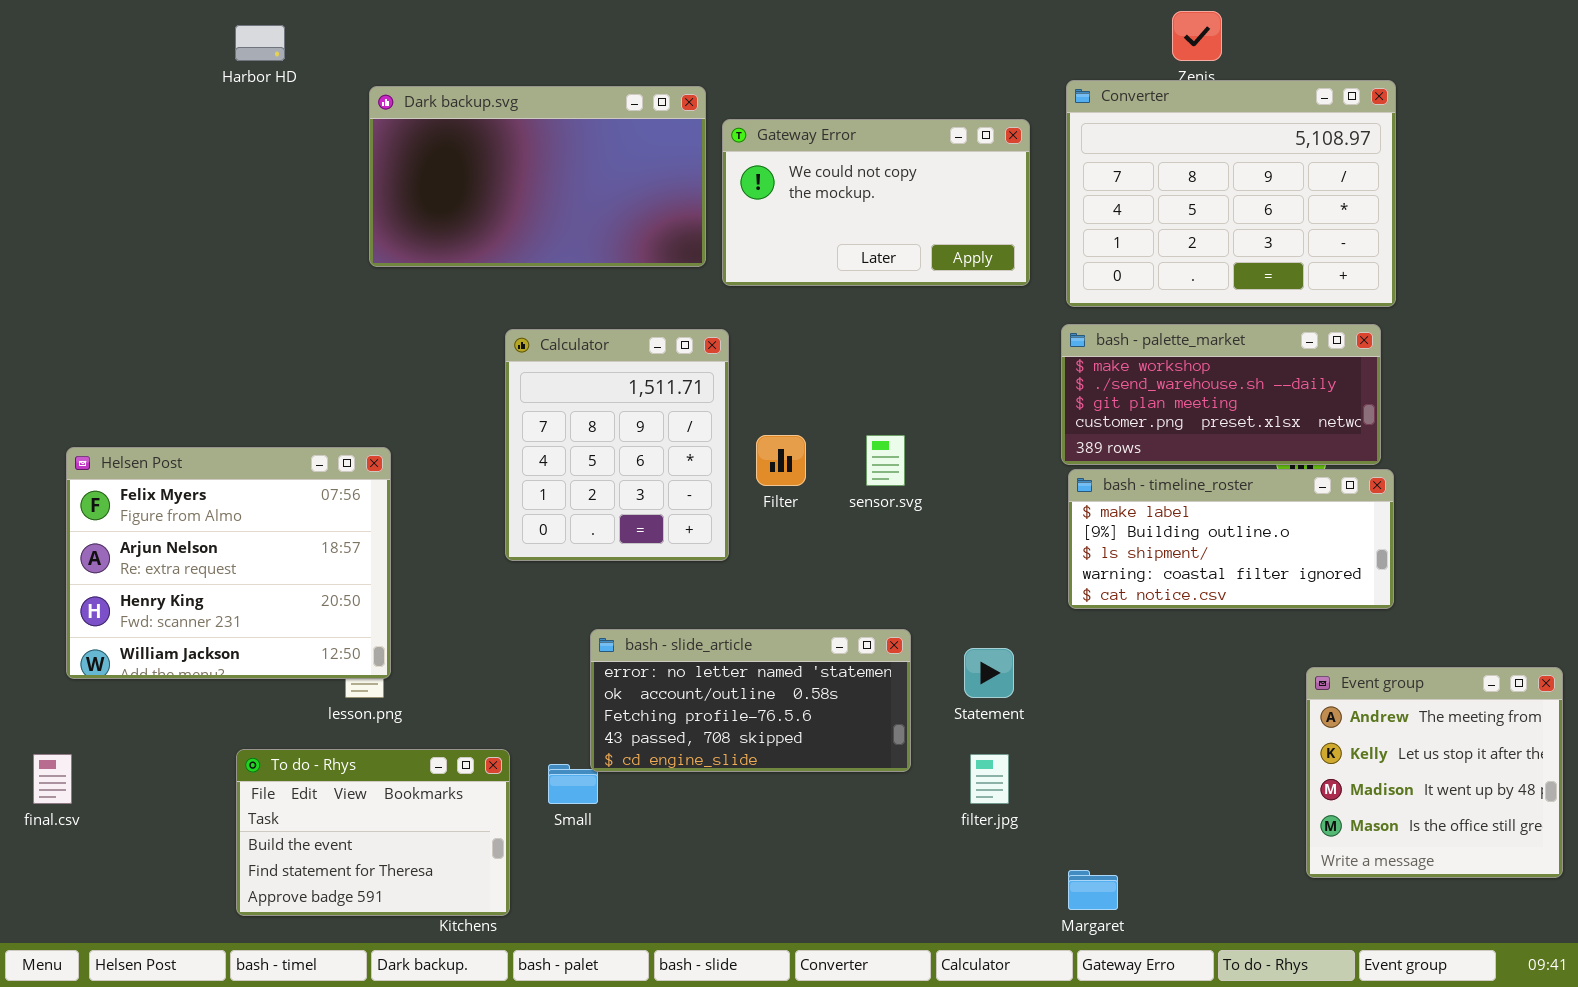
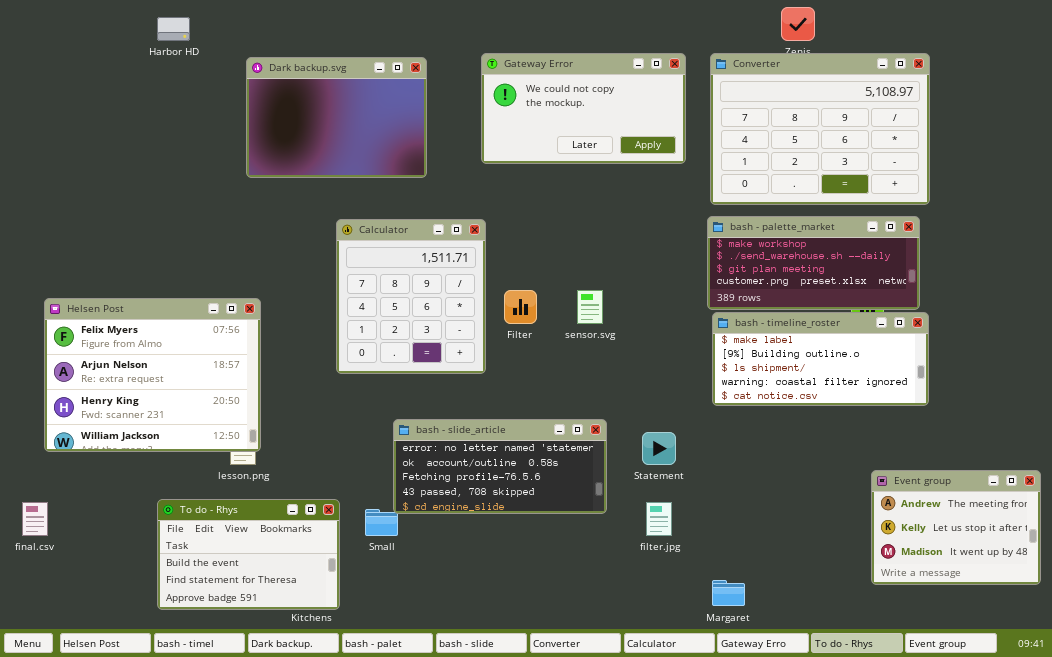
Dark backup.svg: [369,86,706,267] -> [246,57,427,178], resized
Gateway Error: [722,119,1030,286] -> [481,53,686,164], moved
Event group: [1306,667,1563,878] -> [871,470,1041,585], resized

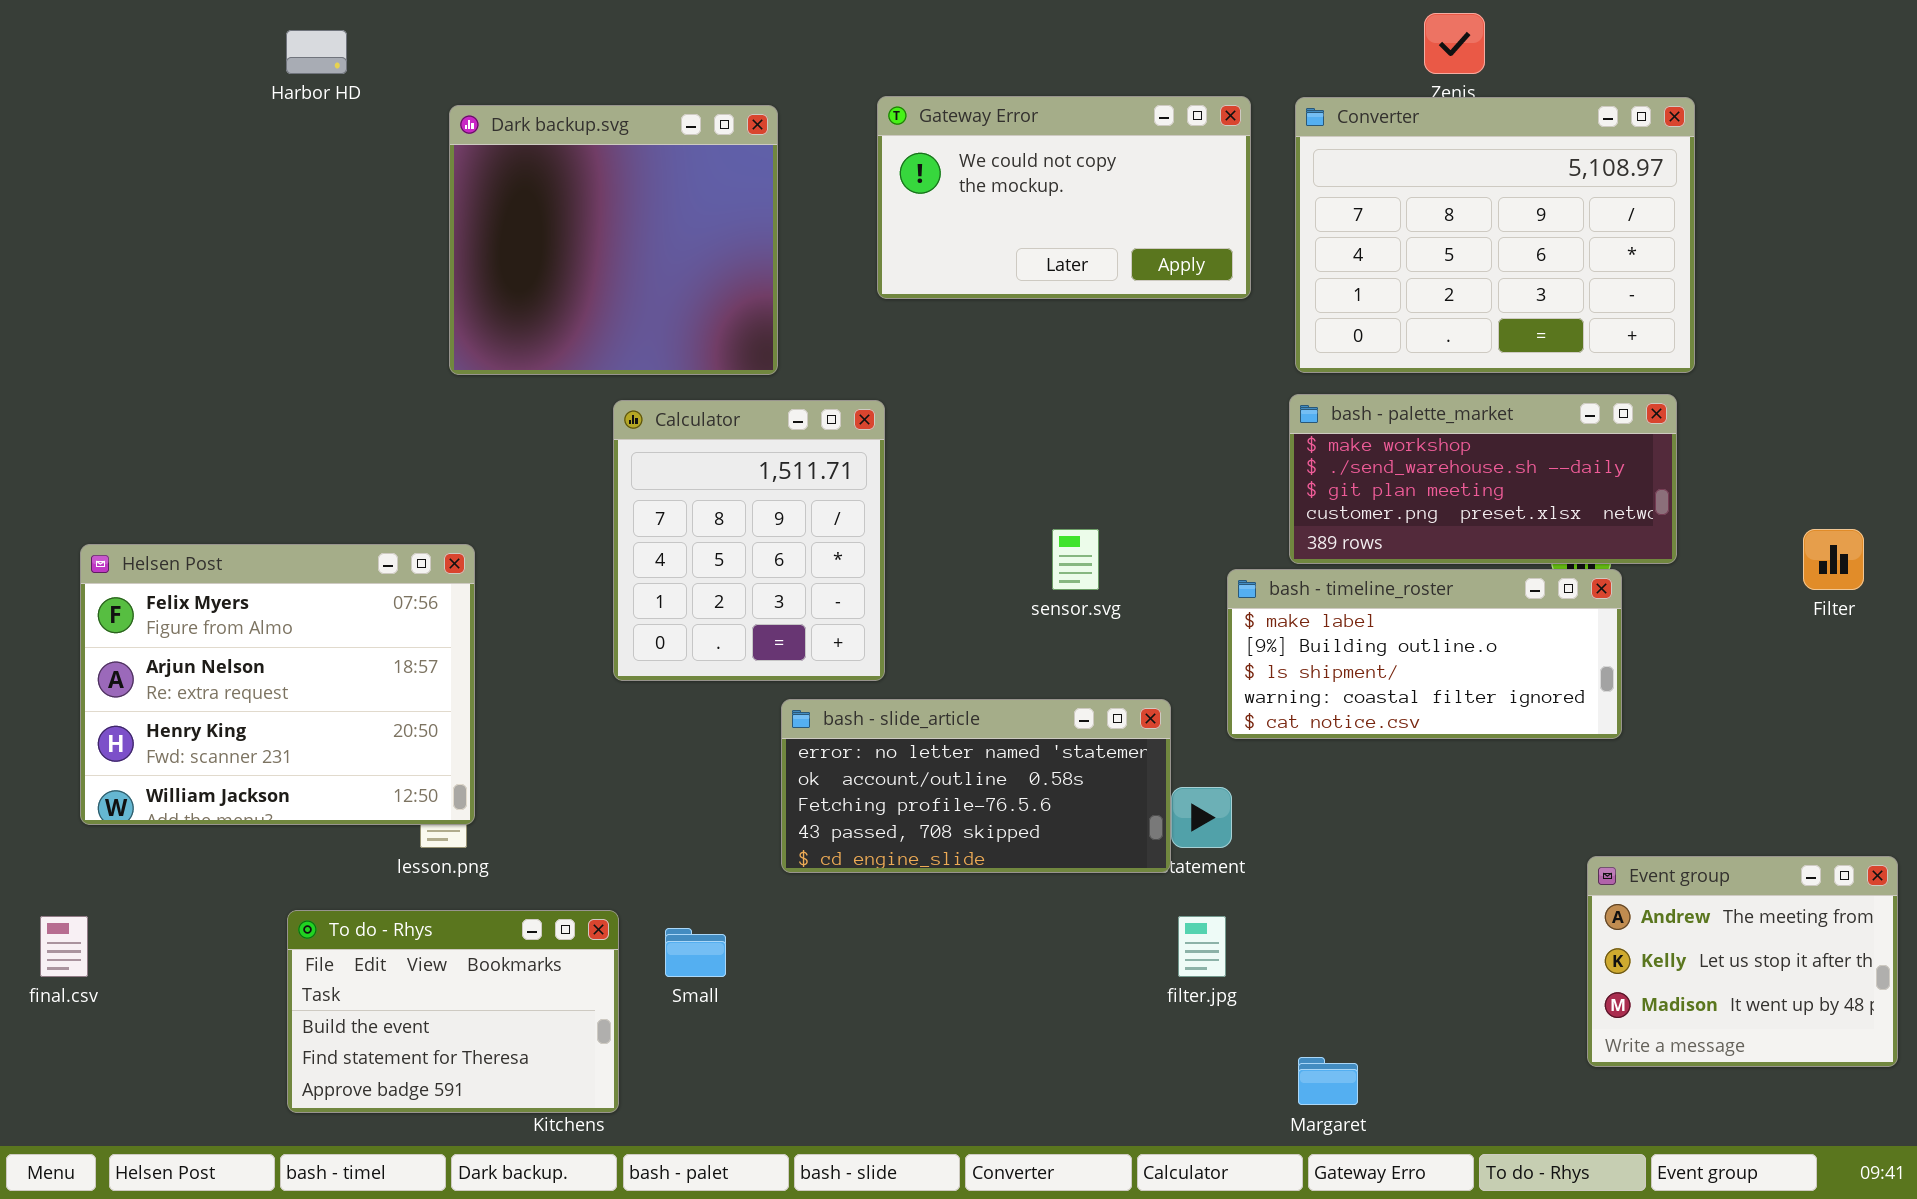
Dark backup.svg: [246,57,427,178] -> [449,105,778,375], resized
Filter: [504,290,537,324] -> [1803,529,1864,590], moved
bash - timeline_roster: [712,312,929,406] -> [1227,569,1622,739], moved
bash - slide_article: [393,419,607,514] -> [781,699,1171,873], moved

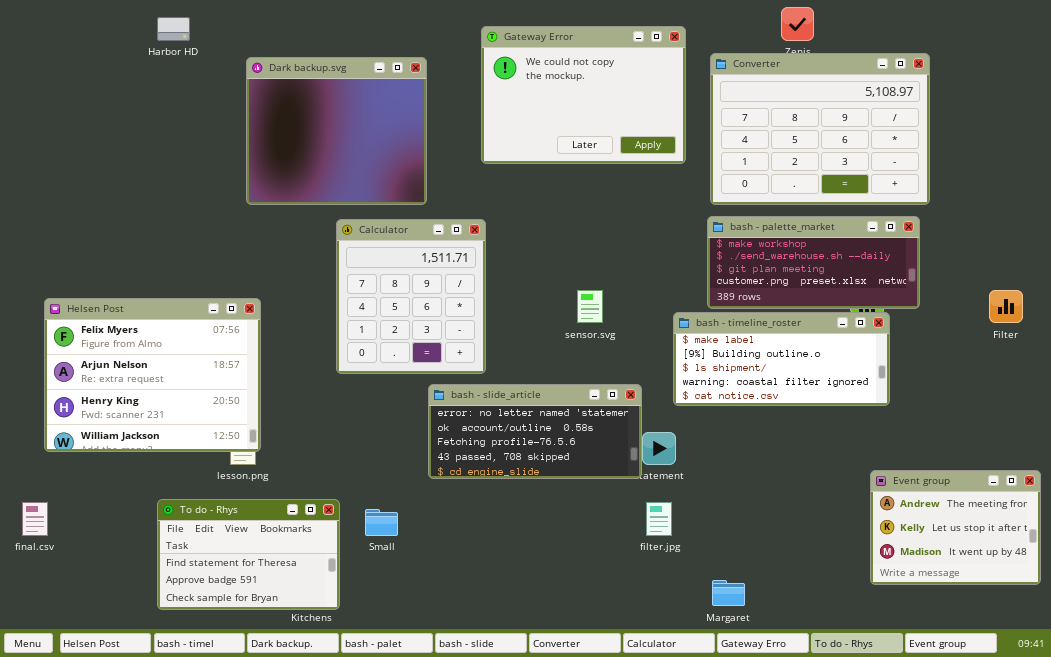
Gateway Error: [877,96,1251,299] -> [481,26,686,164], resized
To do - Rhys: [287,910,619,1113] -> [157,499,340,610], scrolled down 1 row

